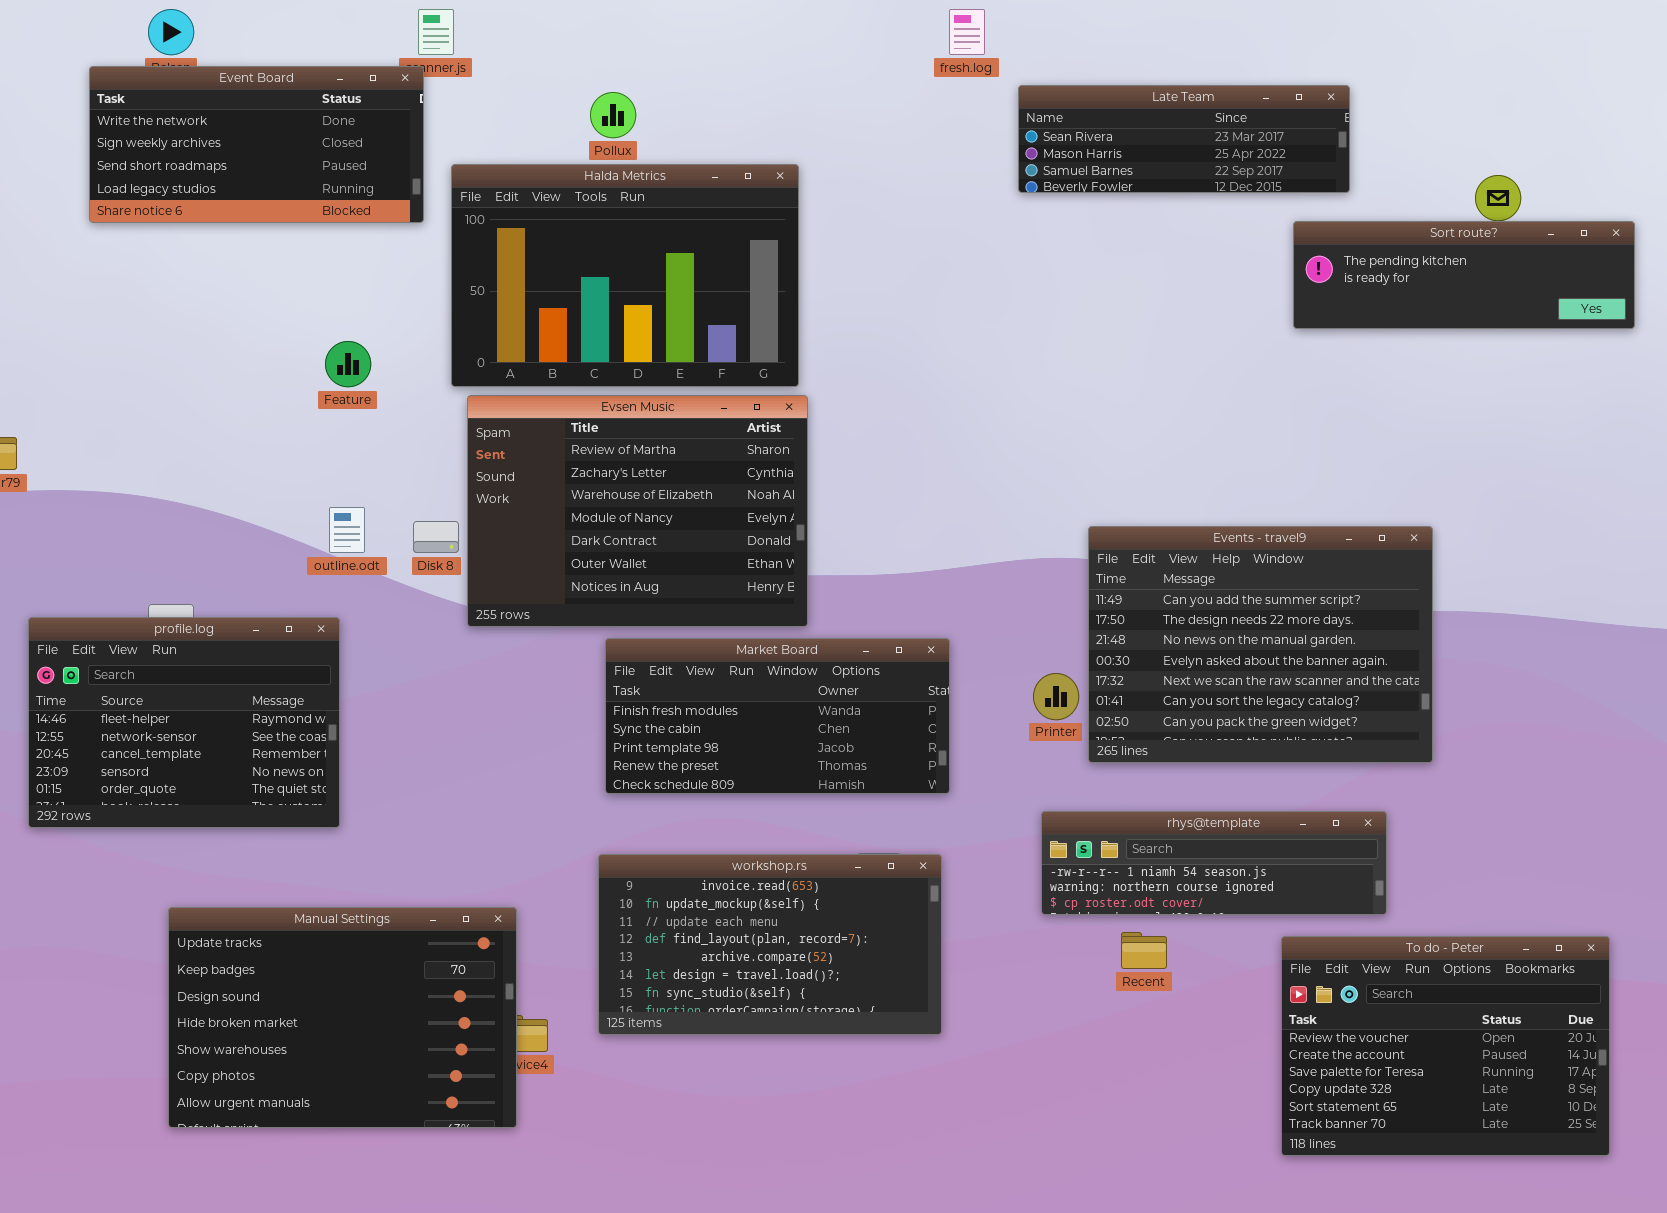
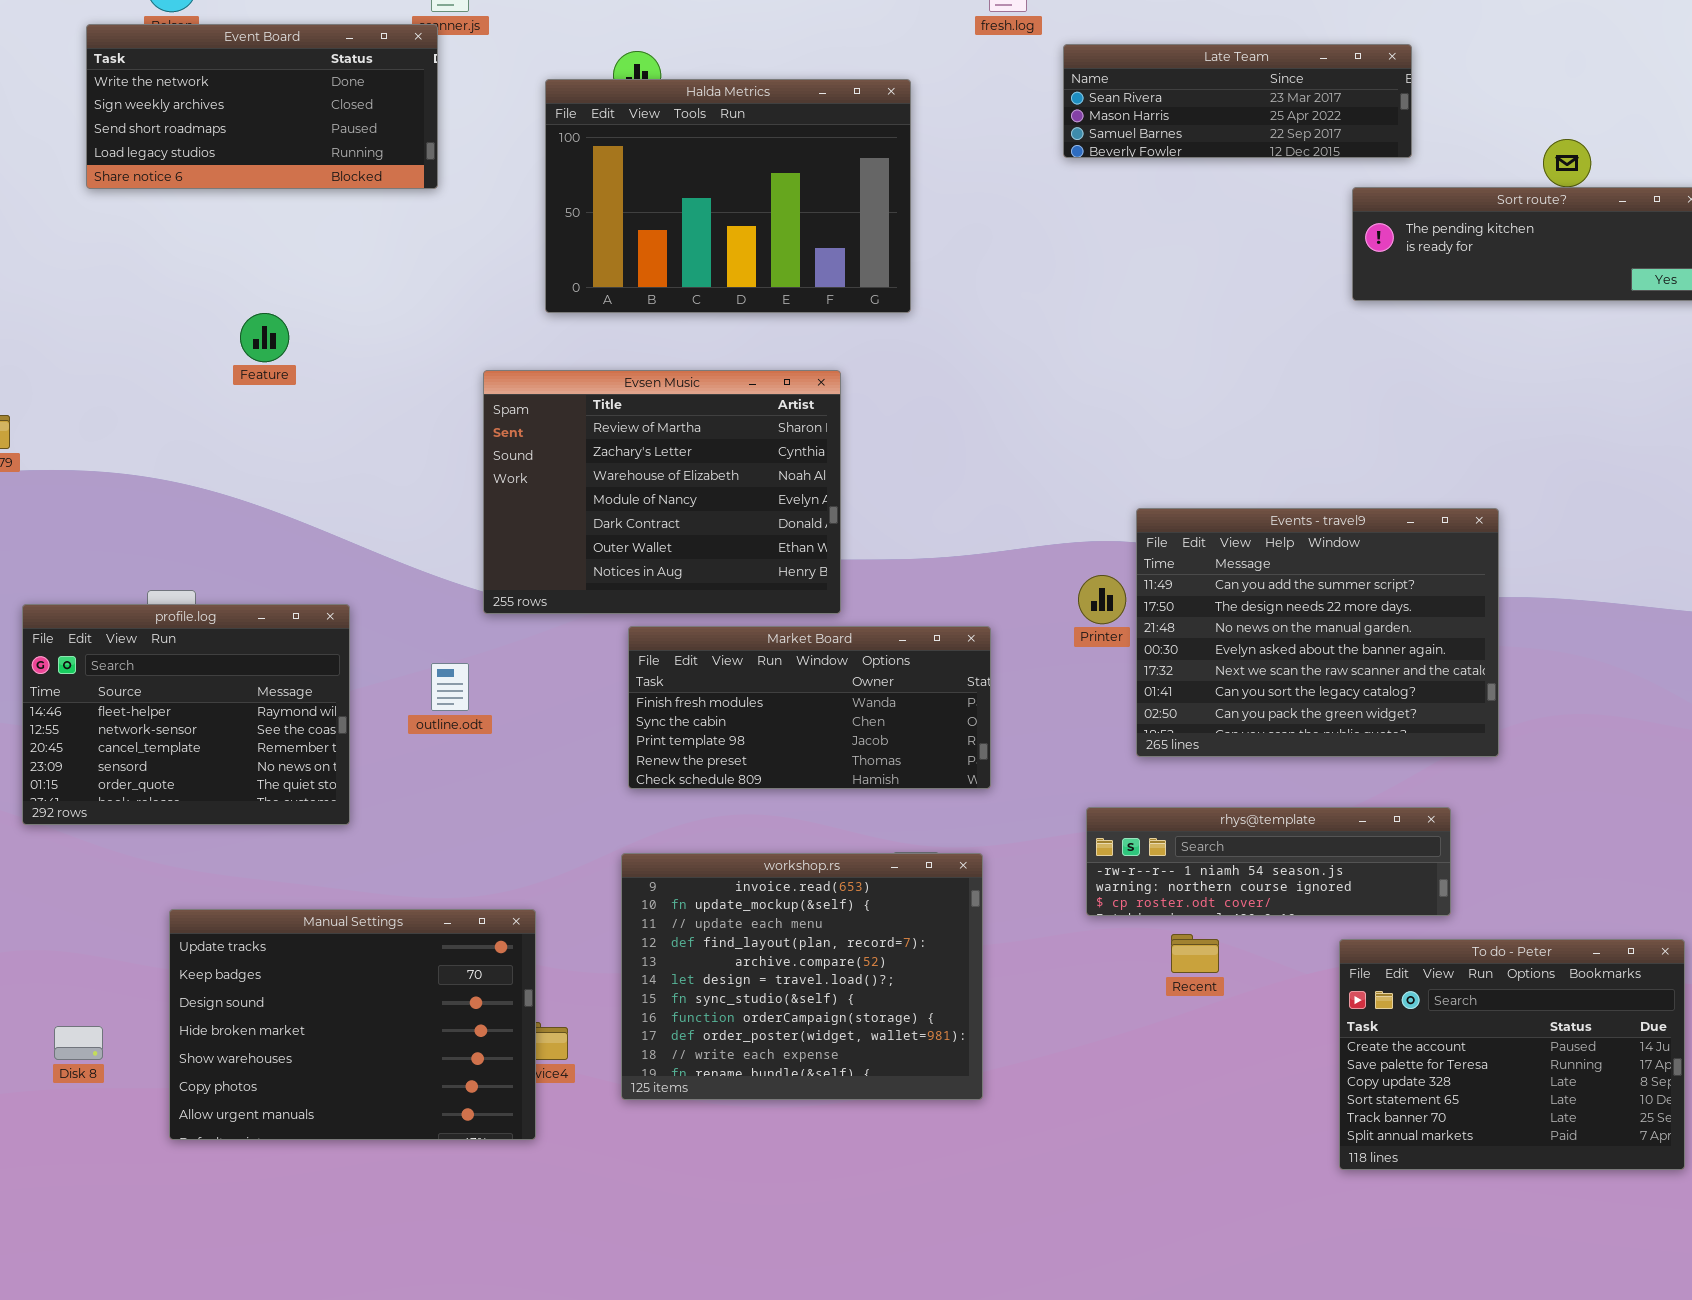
Halda Metrics: [451,164,799,387] -> [545,79,911,313], moved
Feature: [325,341,371,387] -> [240,313,289,362], moved
outline.odt: [329,507,365,553] -> [431,663,469,711], moved
Disk 8: [413,521,459,553] -> [54,1026,103,1060], moved
Printer: [1033,673,1079,720] -> [1078,575,1126,624], moved
workshop.rs: [598,854,942,1035] -> [621,853,983,1100], resized
To do - Peter: [1281,936,1610,1156] -> [1339,939,1685,1170], scrolled down 1 row

